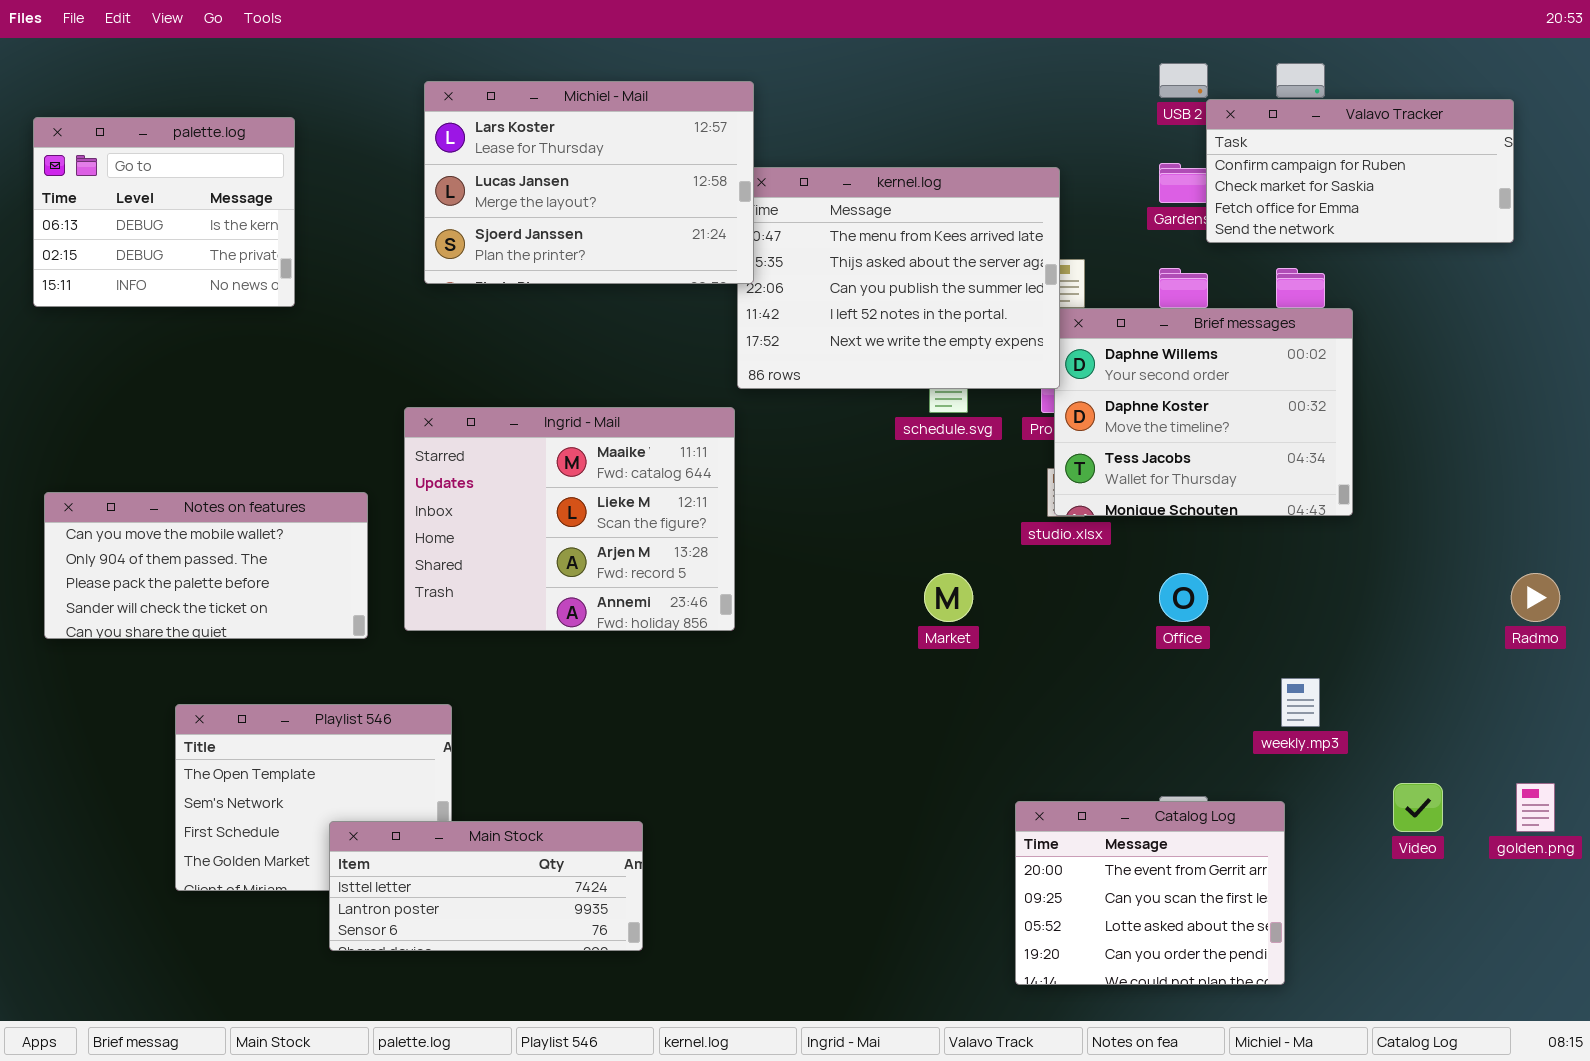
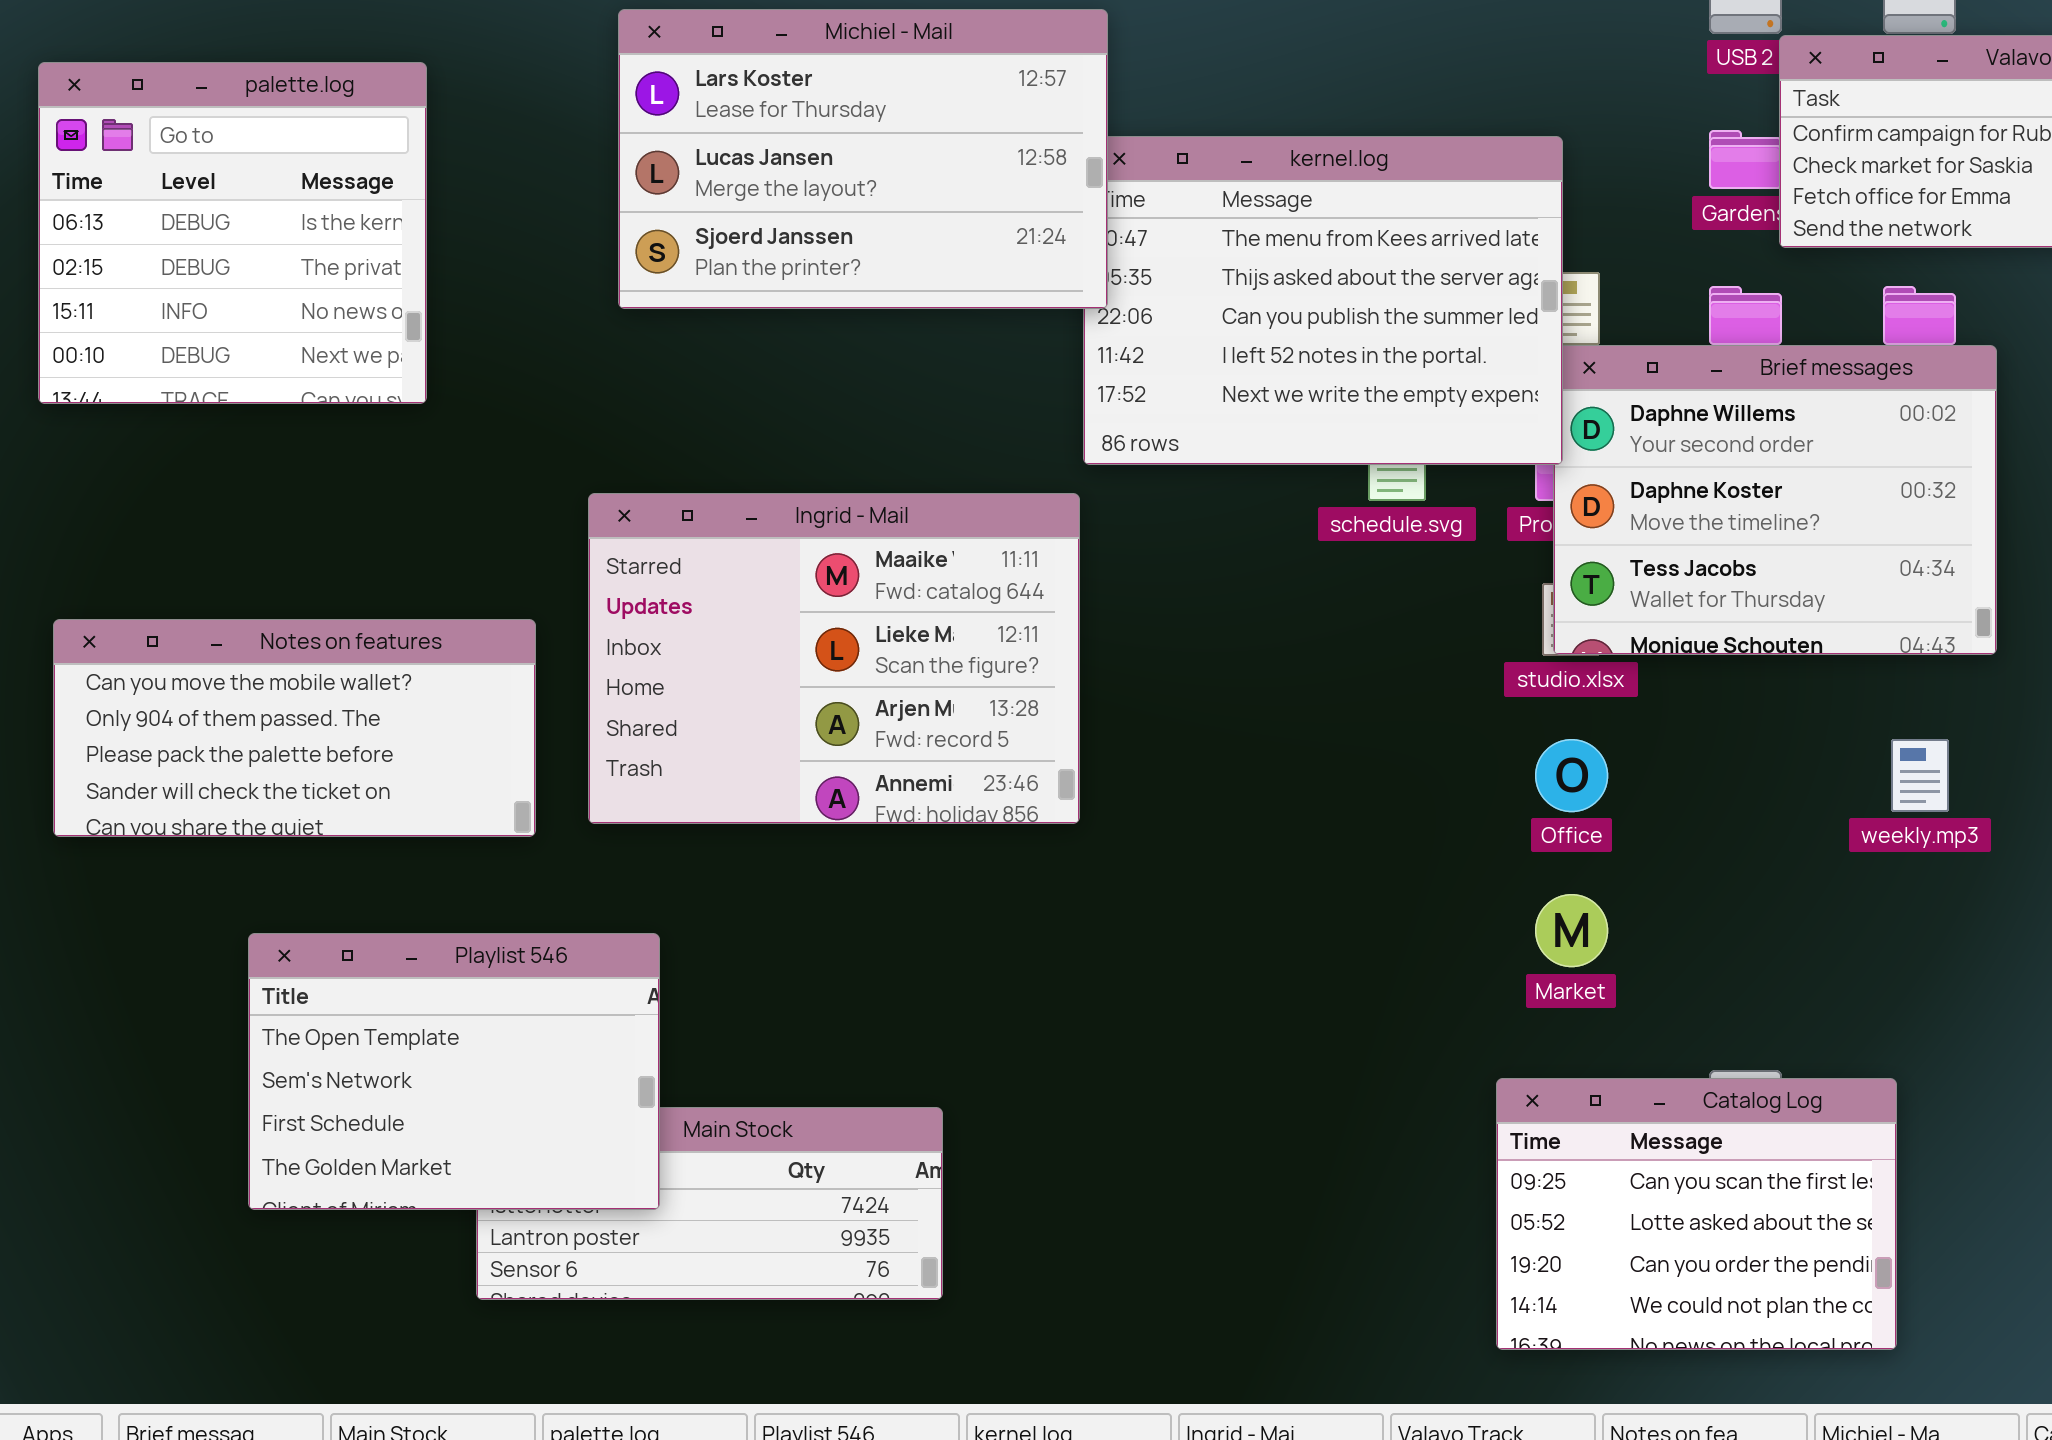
palette.log: [33,117,295,307] -> [38,62,427,404], resized
Market: [924,573,973,622] -> [1535,894,1608,967], moved
Office: [1159,573,1208,622] -> [1535,739,1608,812], moved
weekly.mp3: [1281,678,1320,727] -> [1891,739,1949,812], moved
Playlist 546: [175,704,452,891] -> [248,933,660,1210], raised
Catalog Log: [1015,801,1285,985] -> [1496,1078,1897,1350], scrolled down 1 row

